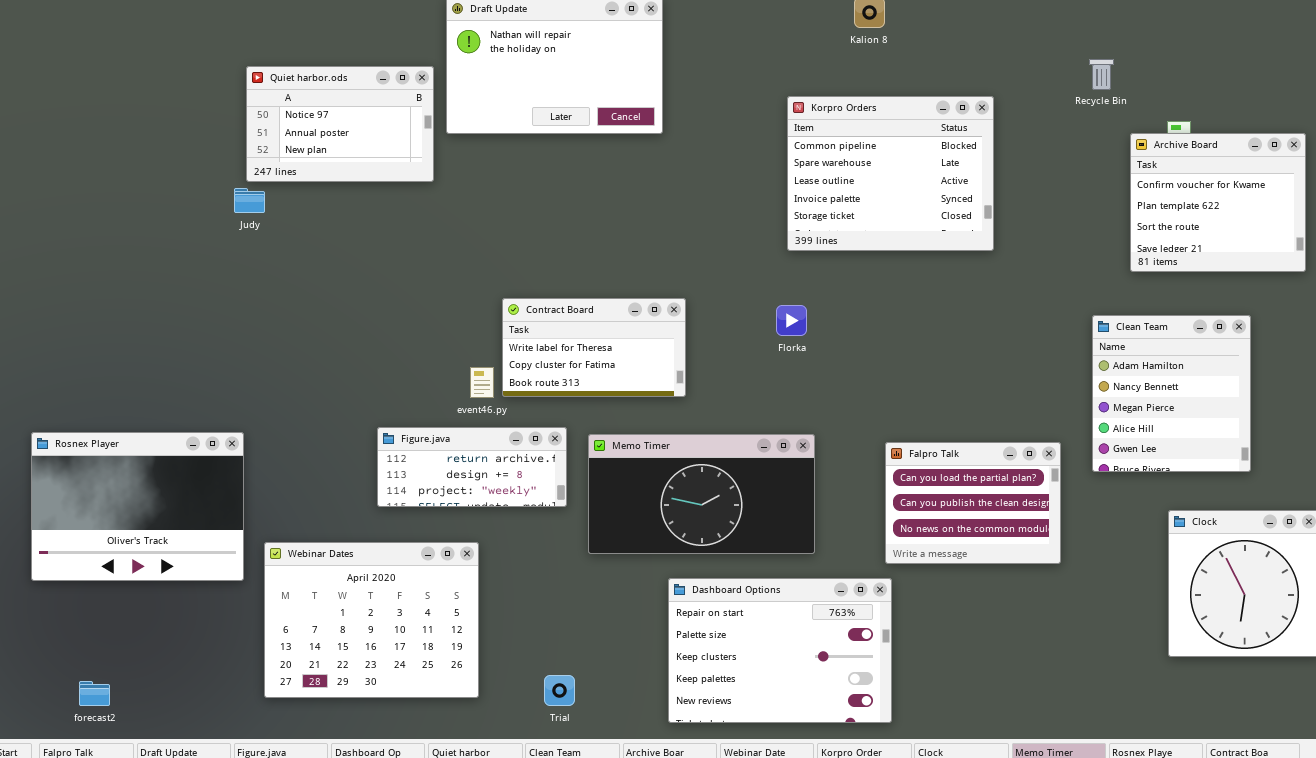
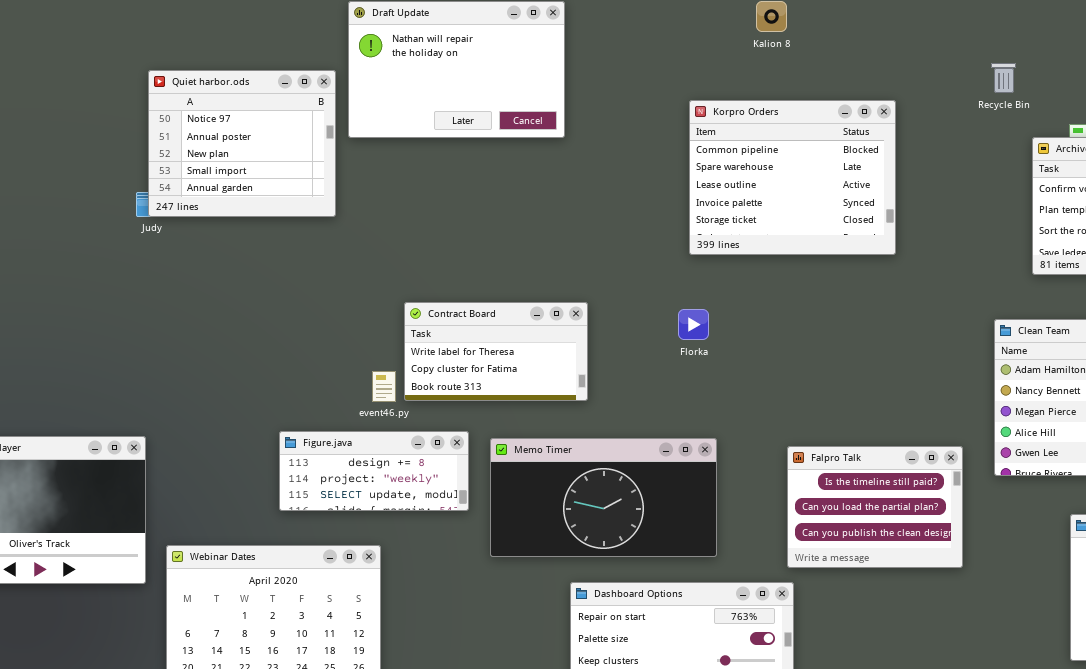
Quiet harbor.ods: [246,66,434,182] -> [148,70,336,217], resized
Figure.java: [377,427,567,507] -> [279,431,469,511], scrolled down 1 row
Falpro Talk: [885,442,1061,564] -> [787,446,963,568], scrolled up 1 row

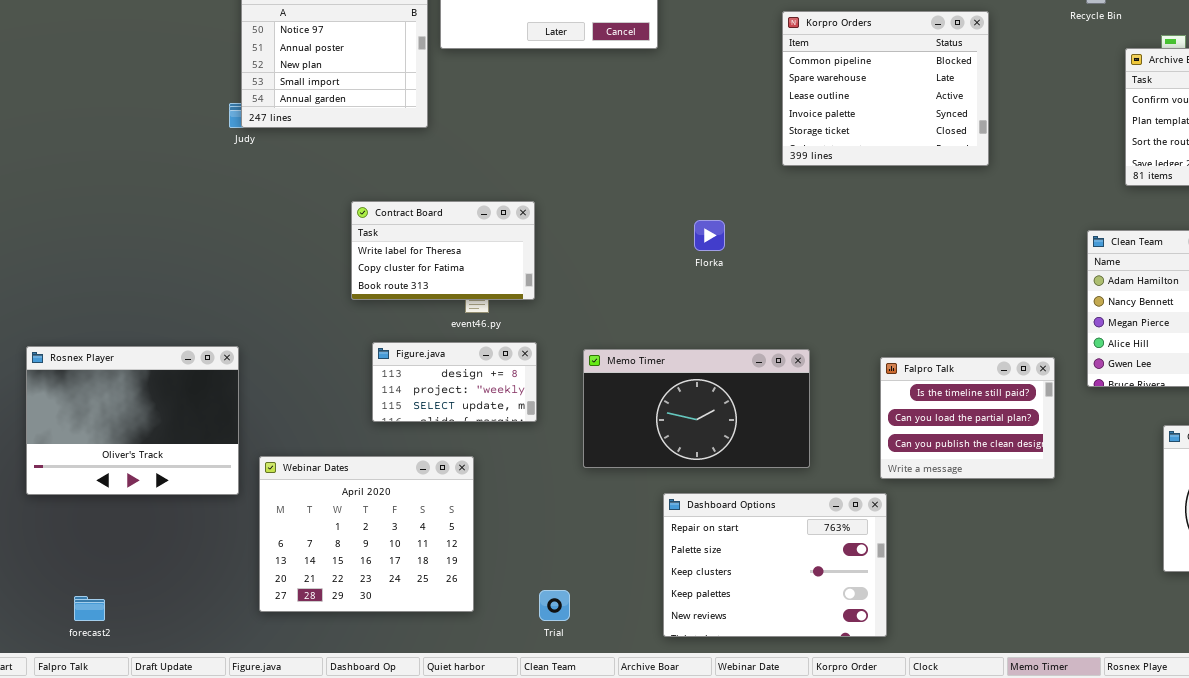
Contract Board: [404,302,588,401] -> [351,201,535,300], moved
Florka: [678,309,709,340] -> [694,220,725,251], moved
Figure.java: [279,431,469,511] -> [372,342,537,422], resized

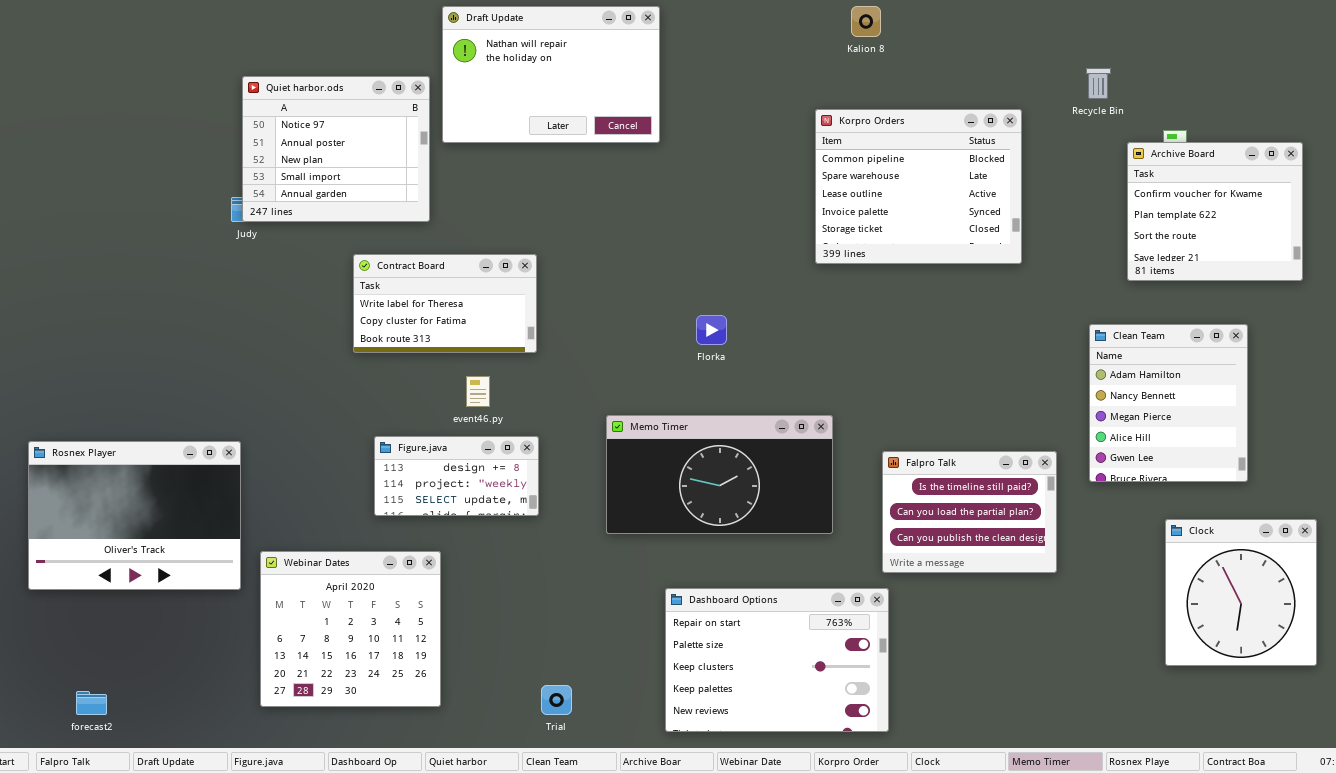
Korpro Orders: [782,11,989,166] -> [815,109,1022,264], moved
Contract Board: [351,201,535,300] -> [353,254,537,353], moved
Memo Timer: [583,349,810,468] -> [606,415,833,534], moved
Webinar Dates: [259,456,474,612] -> [260,551,441,707], resized

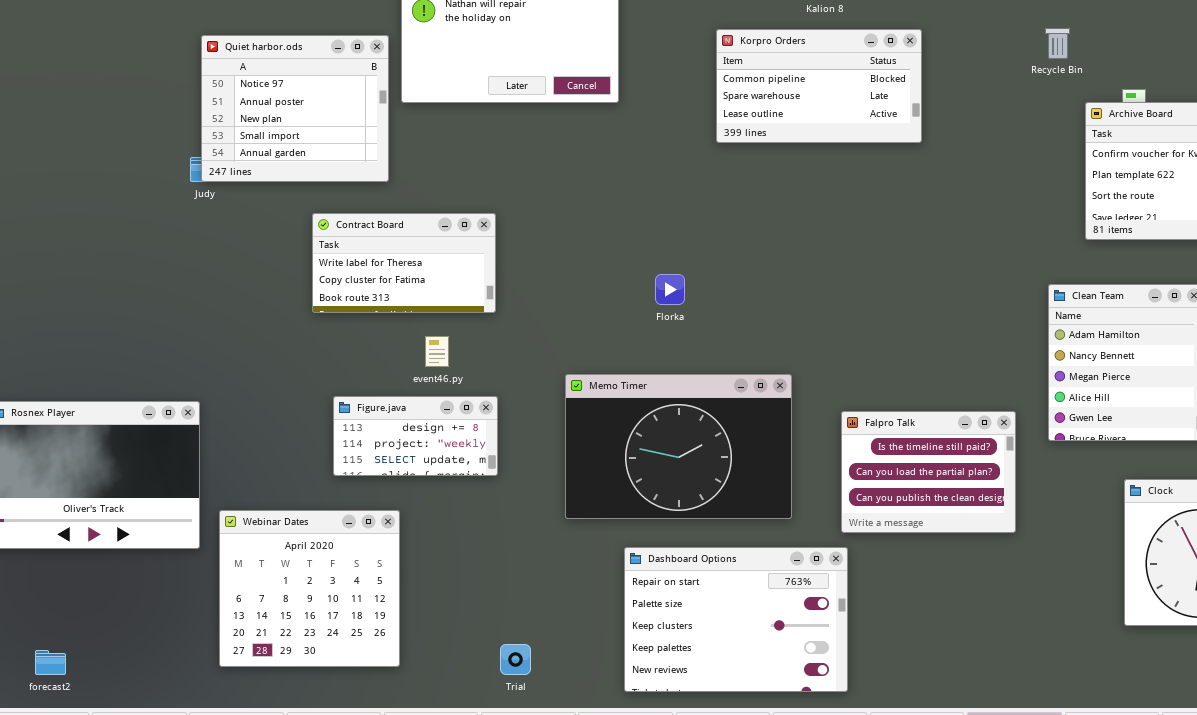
Korpro Orders: [815,109,1022,264] -> [716,29,922,143], moved, resized
Memo Timer: [606,415,833,534] -> [565,374,792,519], resized

